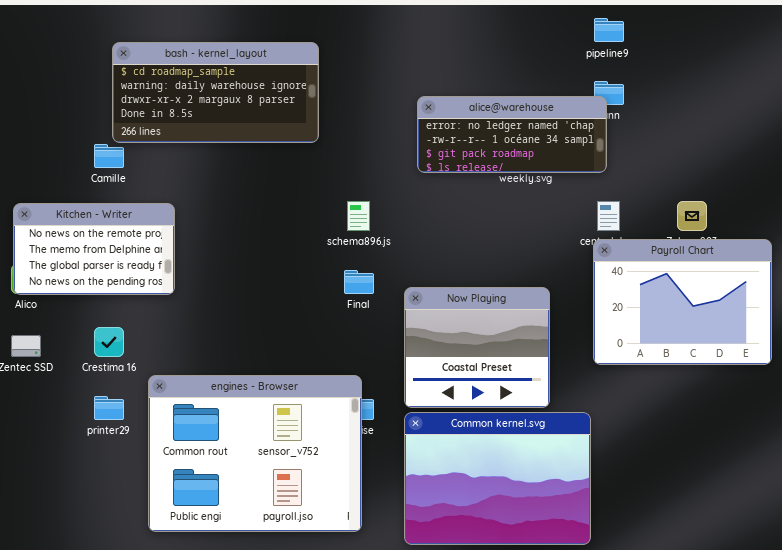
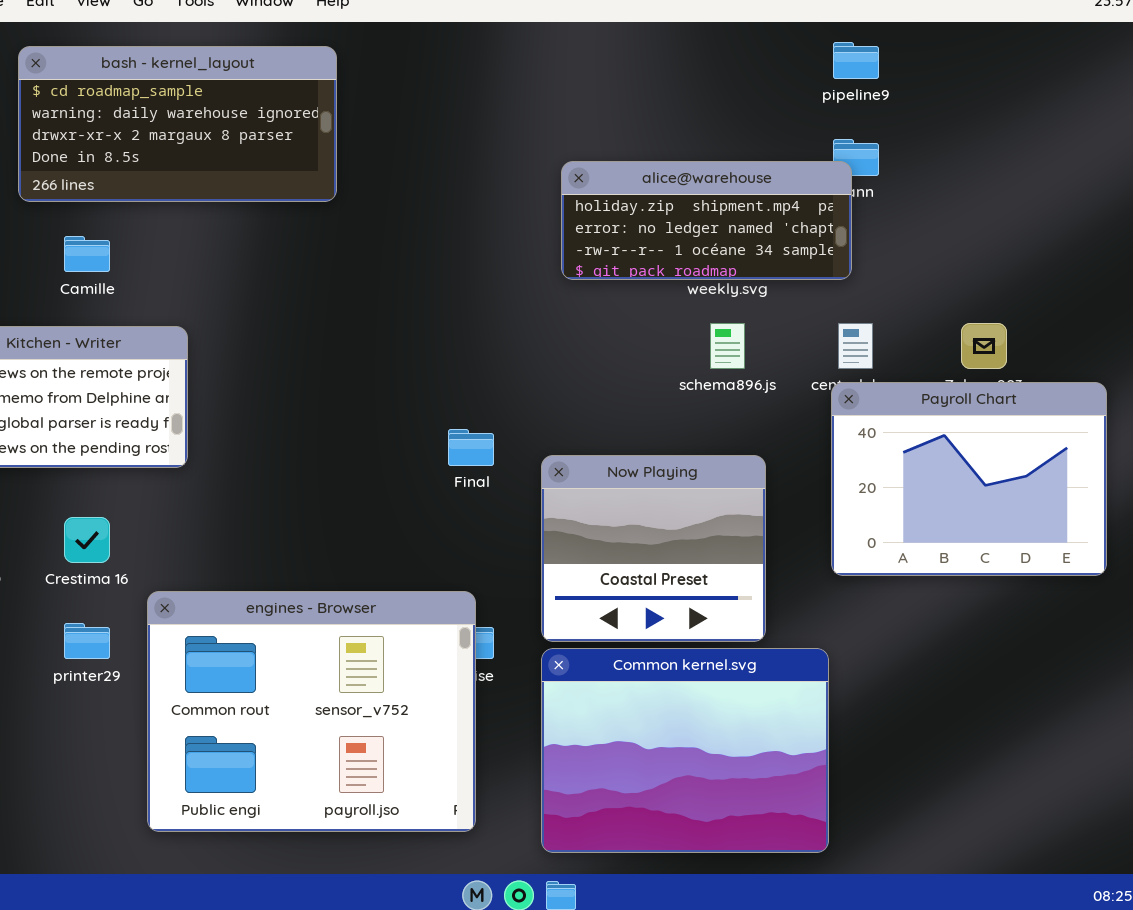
bash - kernel_layout: [112,42,319,143] -> [18,46,337,202], moved
alice@warehouse: [417,96,607,173] -> [561,161,852,280], scrolled up 1 row
schema896.js: [347,201,370,231] -> [710,323,745,369], moved

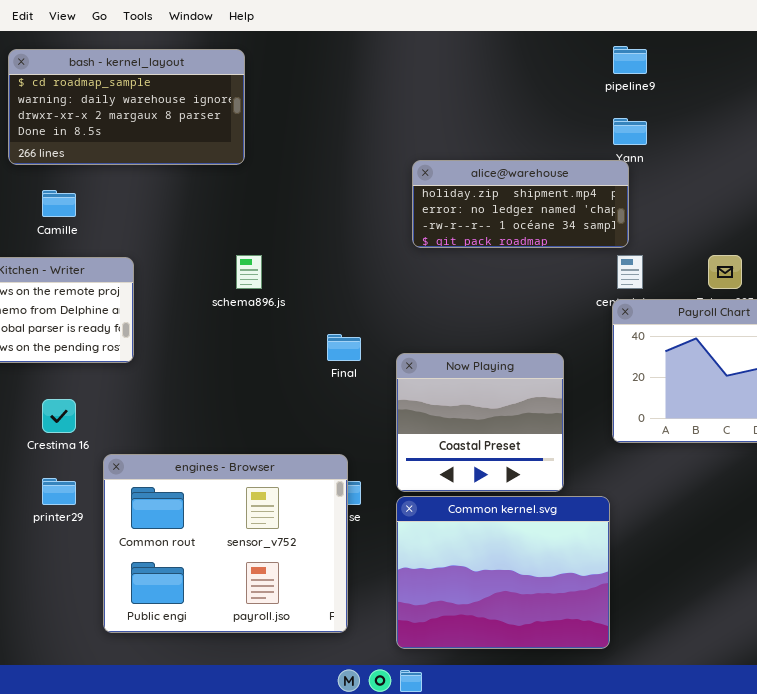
alice@warehouse: [561,161,852,280] -> [412,160,629,248], moved
schema896.js: [710,323,745,369] -> [236,255,262,289], moved

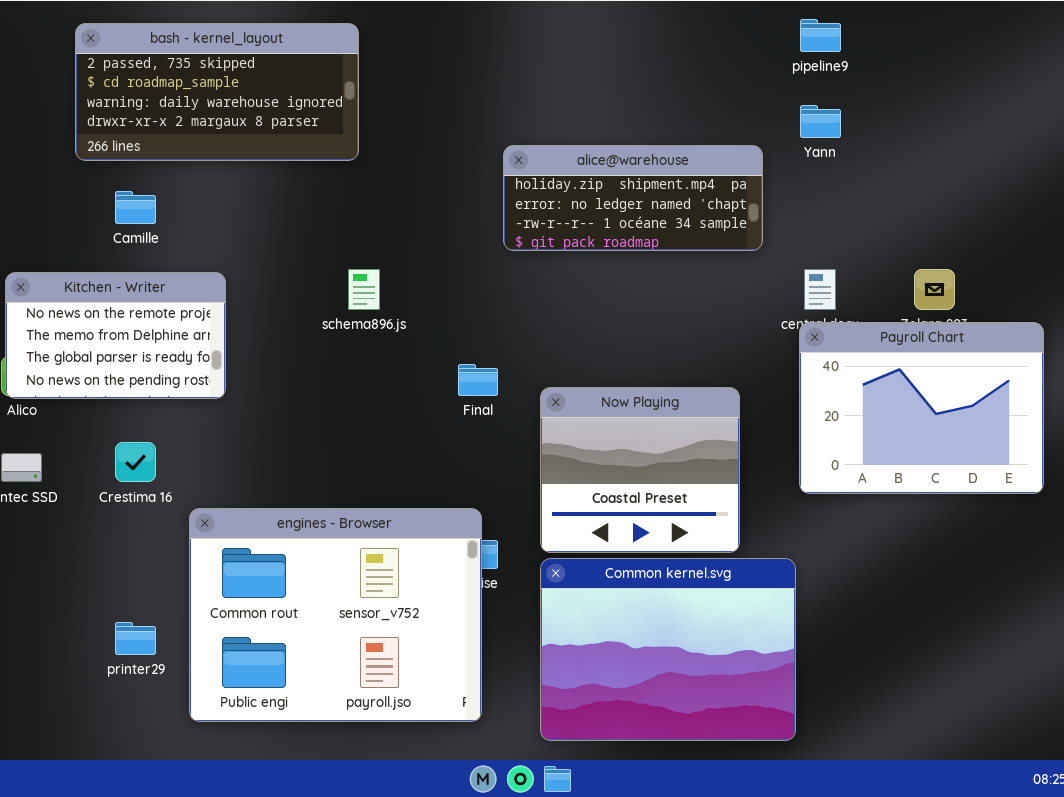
bash - kernel_layout: [8,49,245,165] -> [75,23,359,161], scrolled up 1 row
alice@warehouse: [412,160,629,248] -> [503,145,763,251], moved
printer29: [42,478,76,505] -> [115,622,156,655], moved

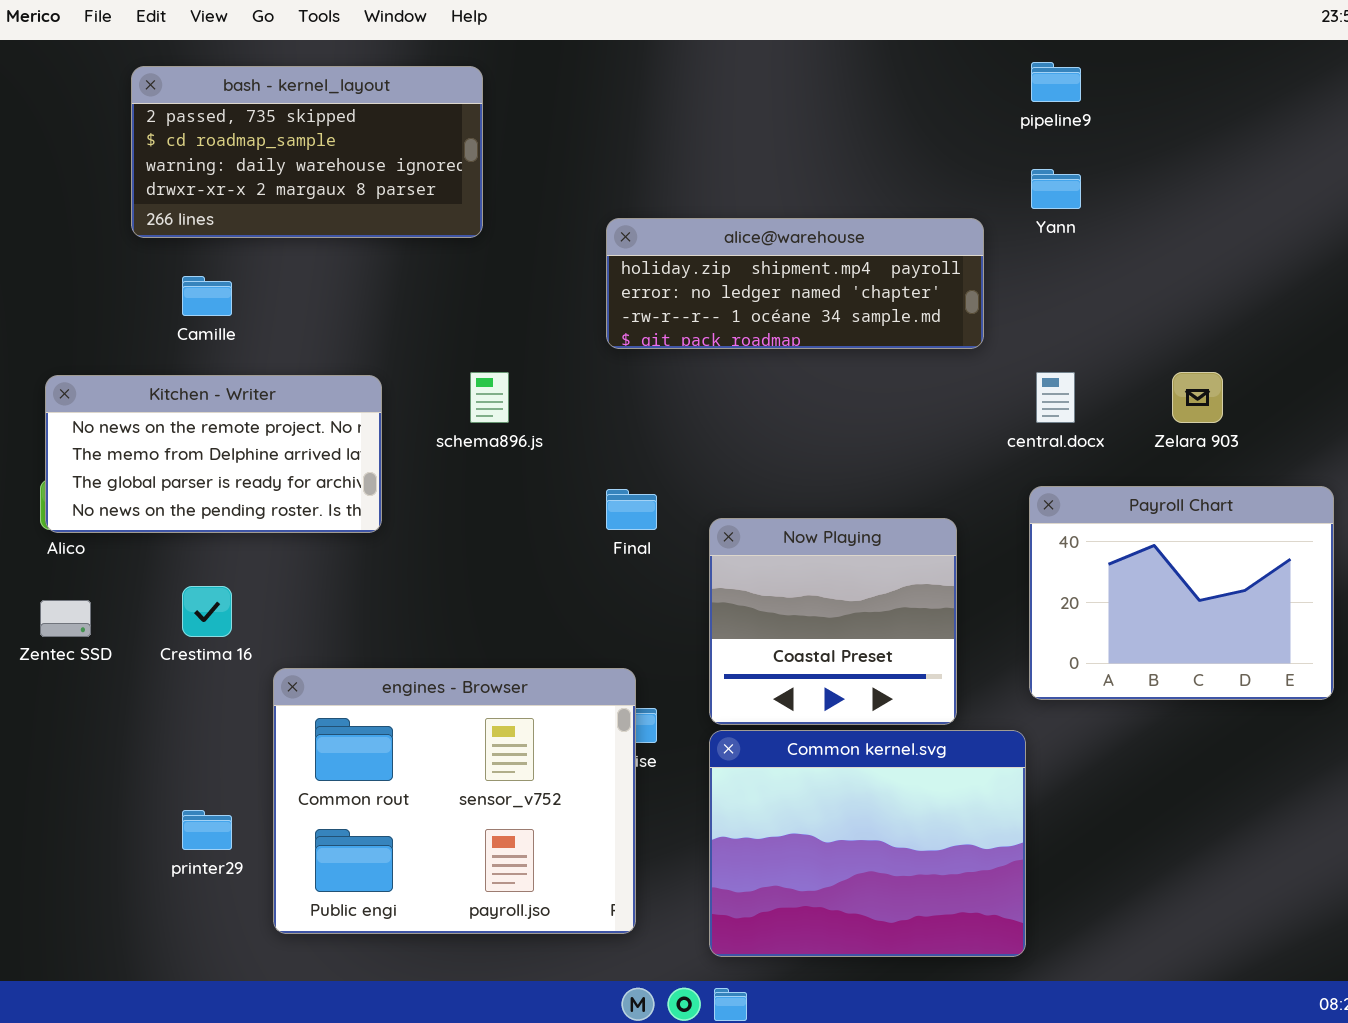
alice@warehouse: [503,145,763,251] -> [606,218,984,349], resized
Kitchen - Writer: [5,272,226,399] -> [45,375,382,533], resized
Payroll Chart: [799,322,1044,494] -> [1029,486,1334,700], moved

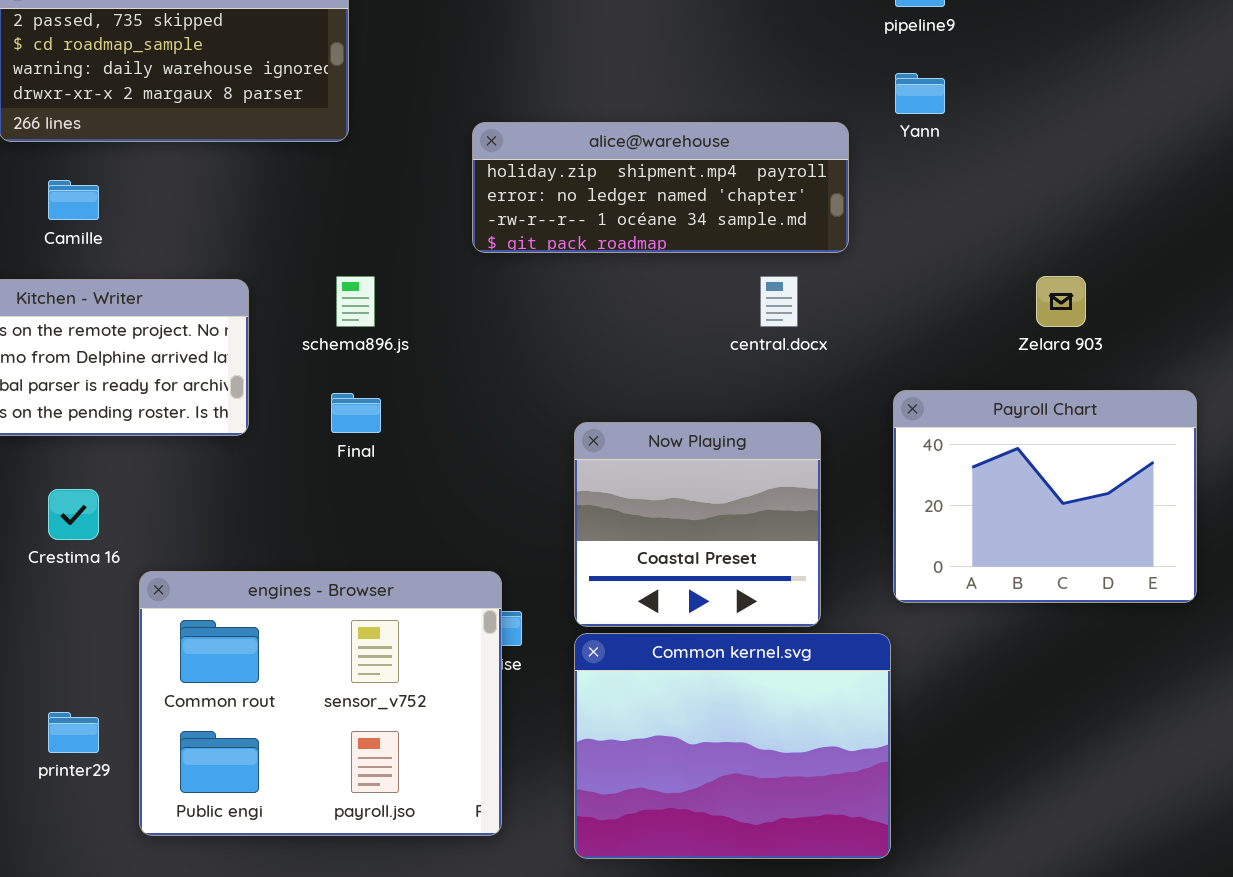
central.docx: [1036,372,1075,423] -> [760,276,798,327], moved
Final: [606,489,657,530] -> [331,393,381,433], moved

